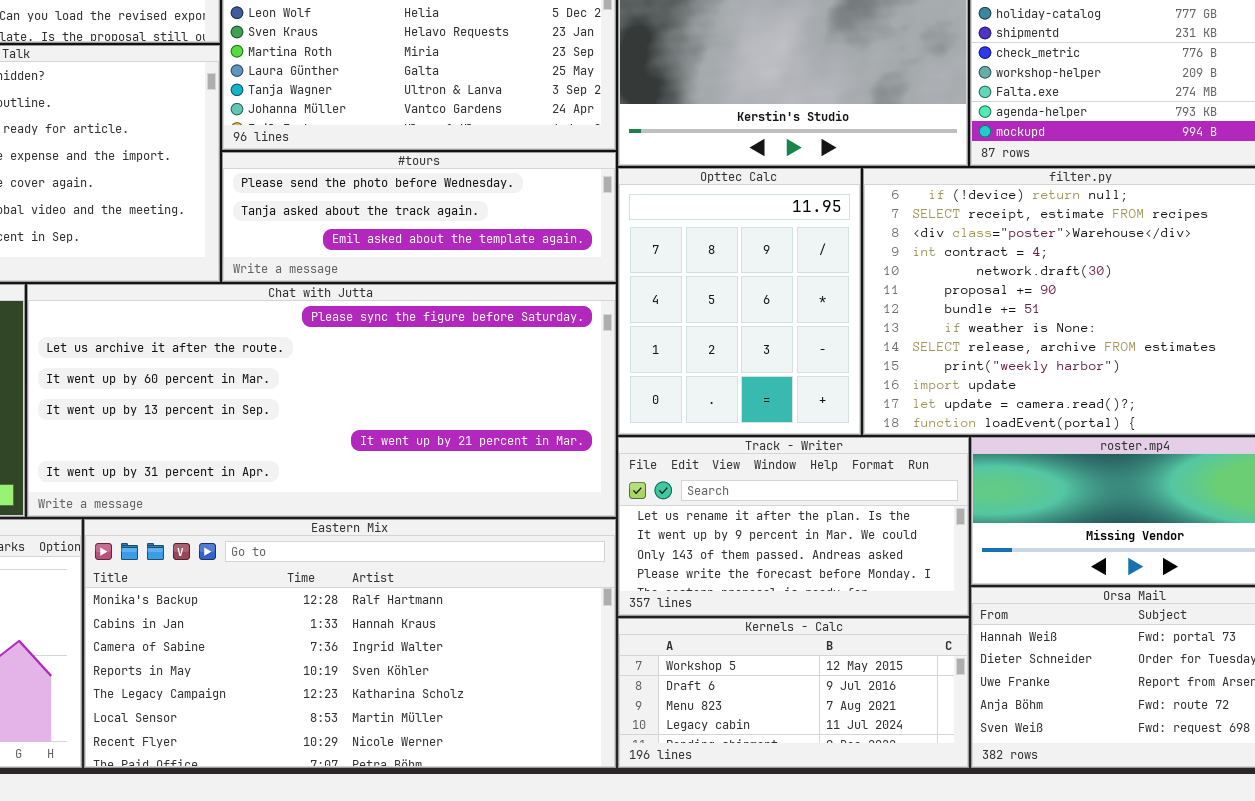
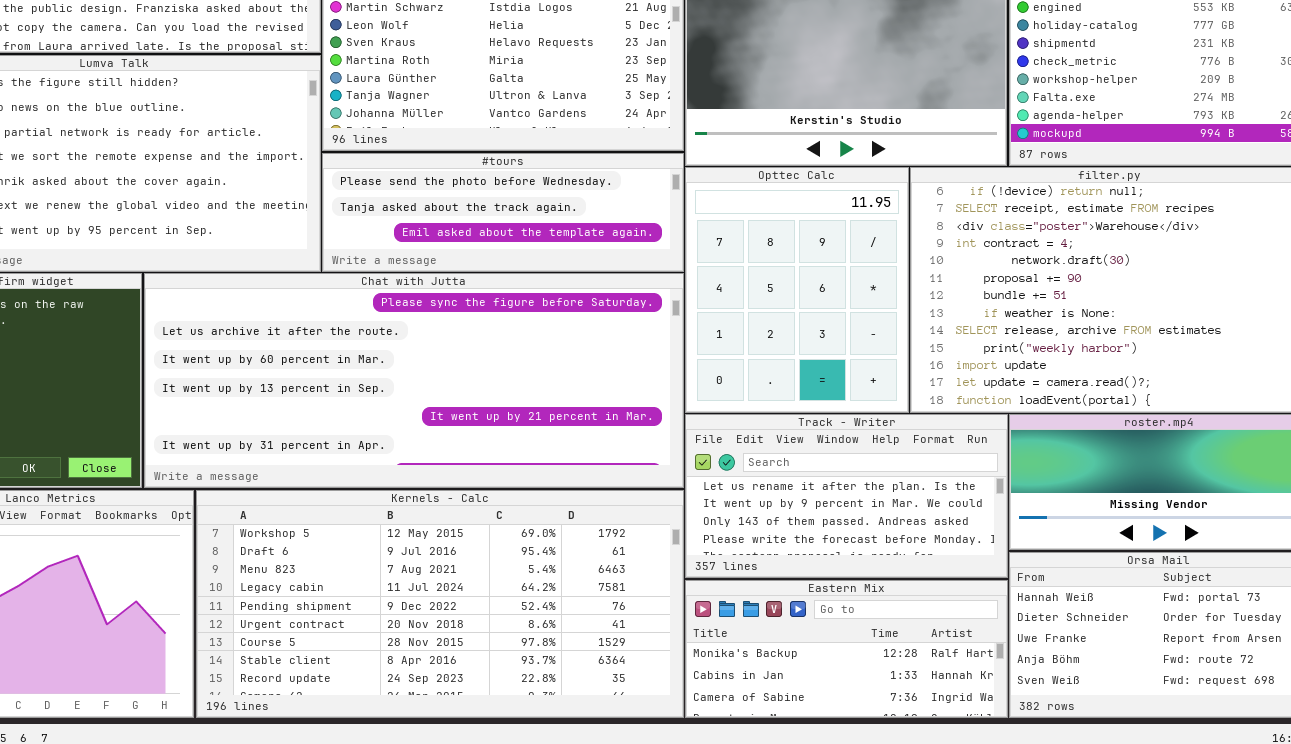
Eastern Mix: [84,519,616,768] -> [685,580,1008,718], moved, resized
Kernels - Calc: [618,618,969,768] -> [196,490,684,718], moved, resized

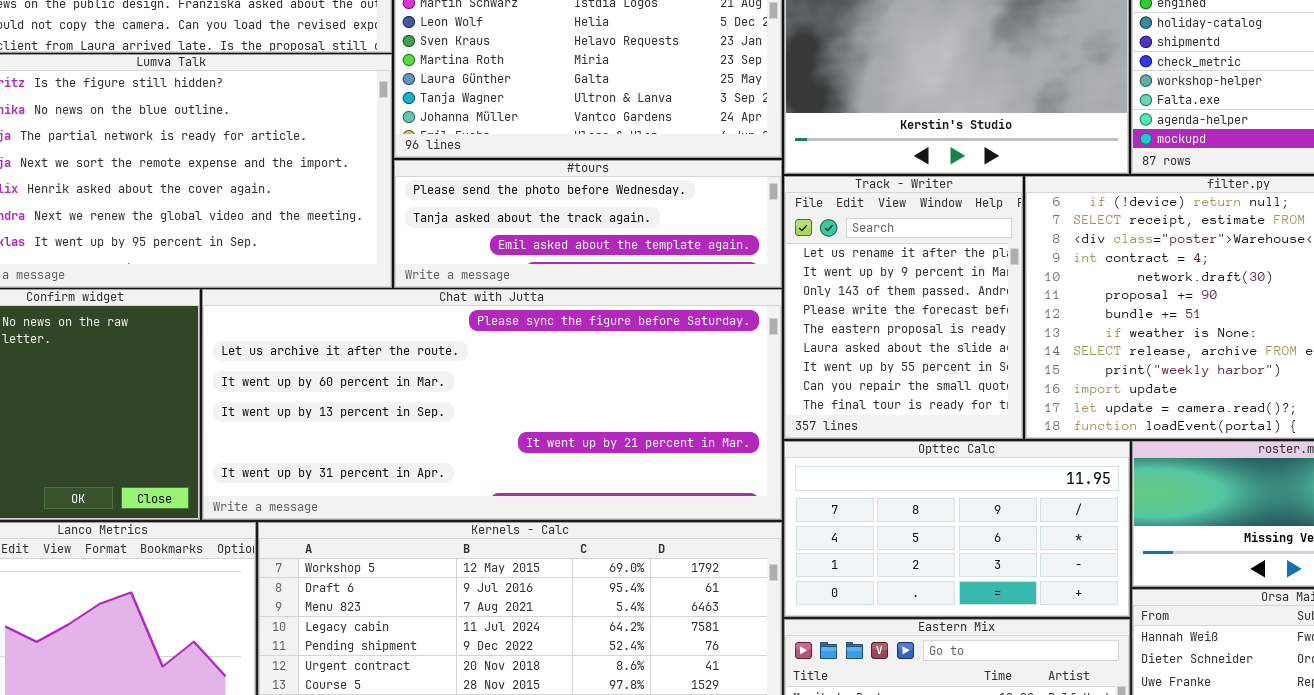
Opttec Calc: [685,167,909,413] -> [784,441,1130,617], moved, resized
Track - Writer: [685,414,1008,578] -> [784,176,1023,439], moved, resized

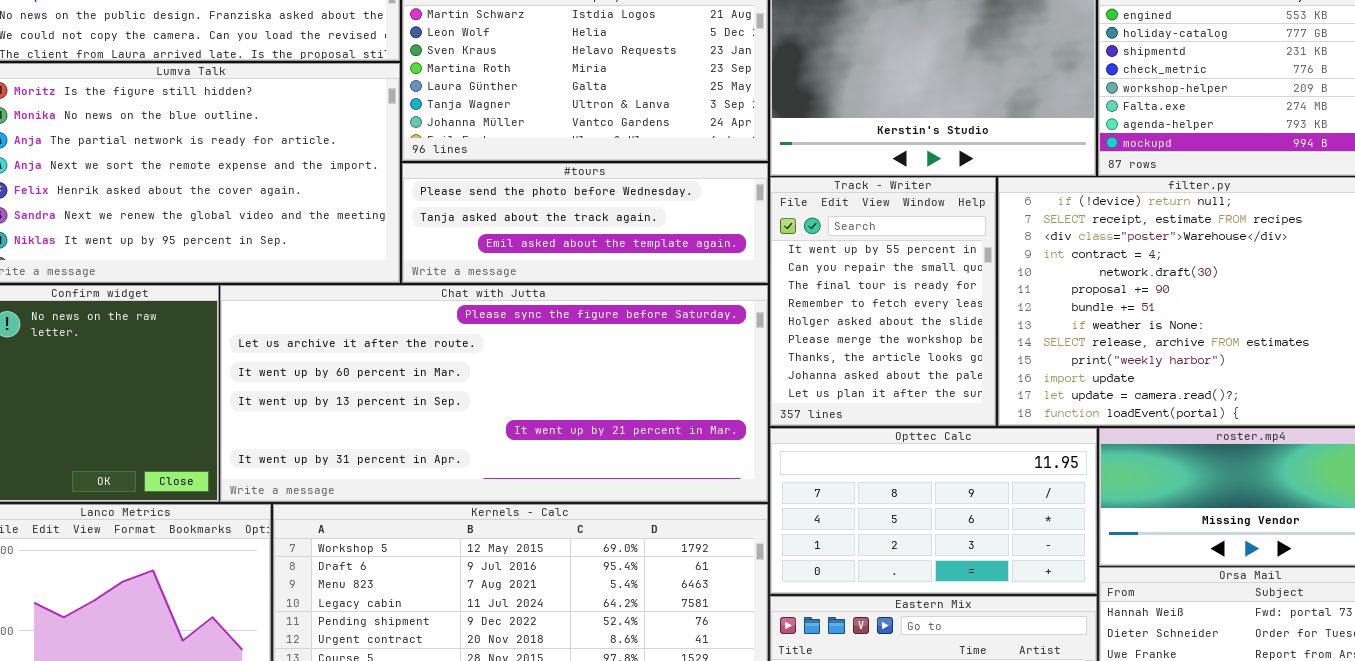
Track - Writer: [784,176,1023,439] -> [770,177,996,426], scrolled down 6 rows

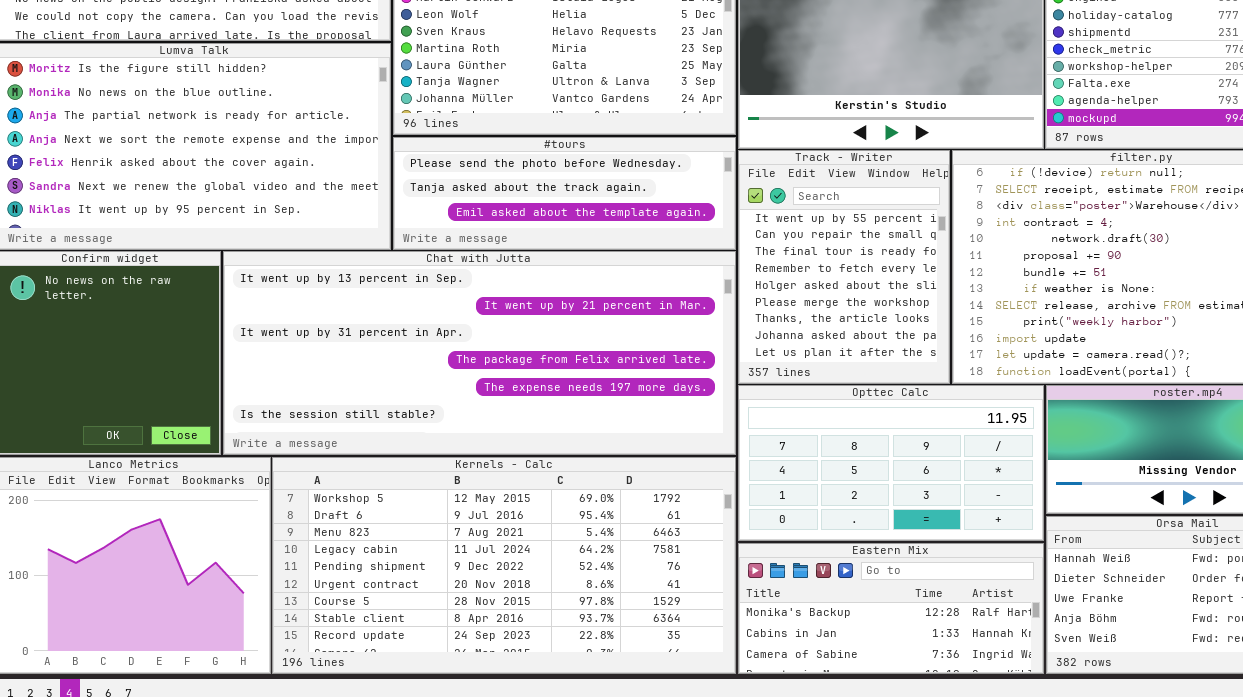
Chat with Jutta: [220,285,768,502] -> [223,251,736,455], scrolled down 3 rows

